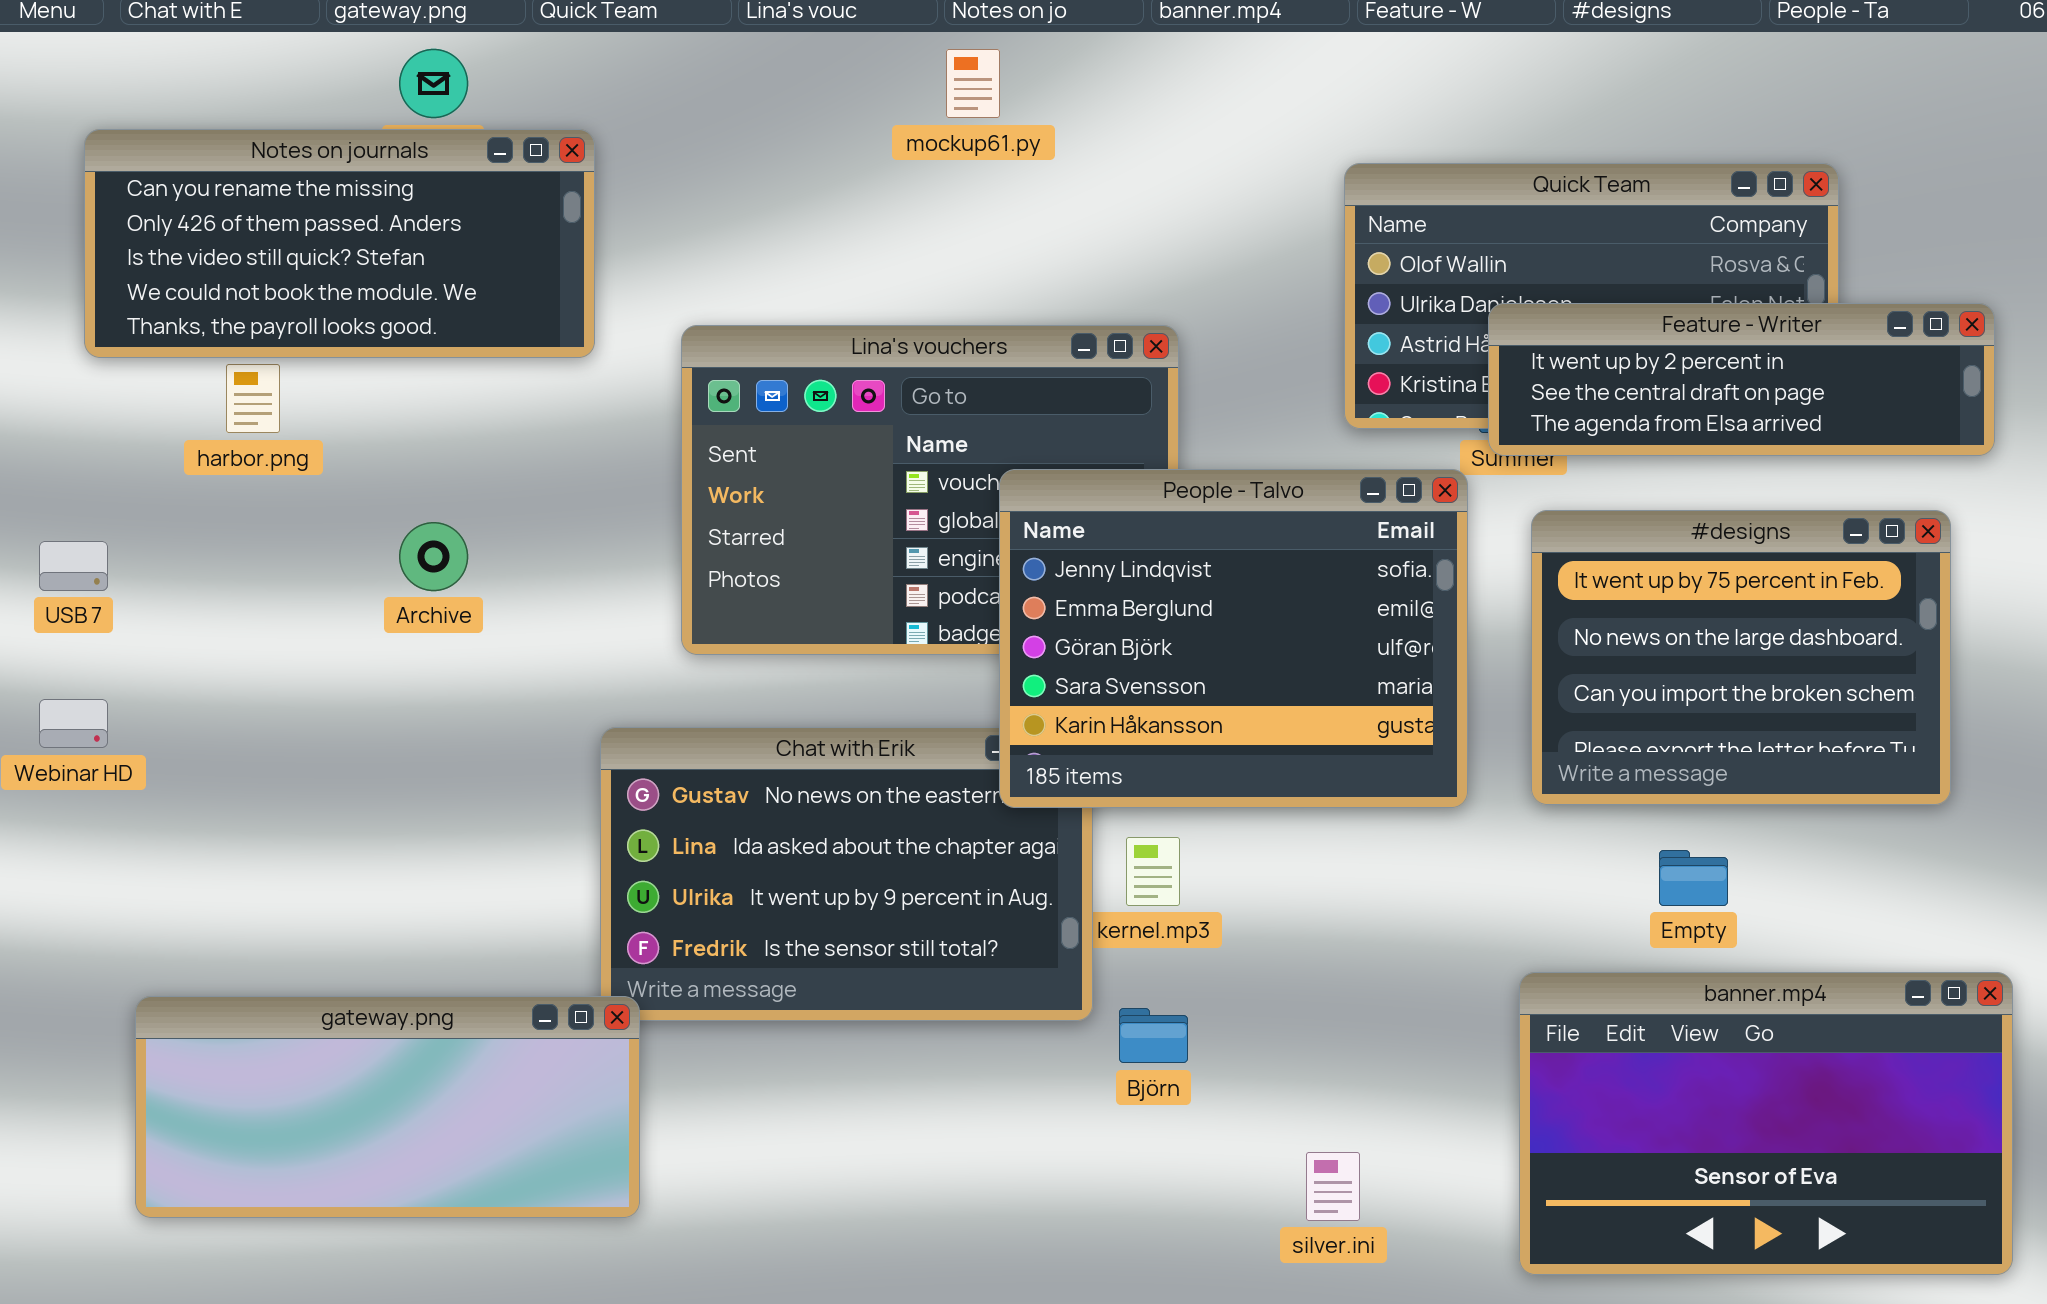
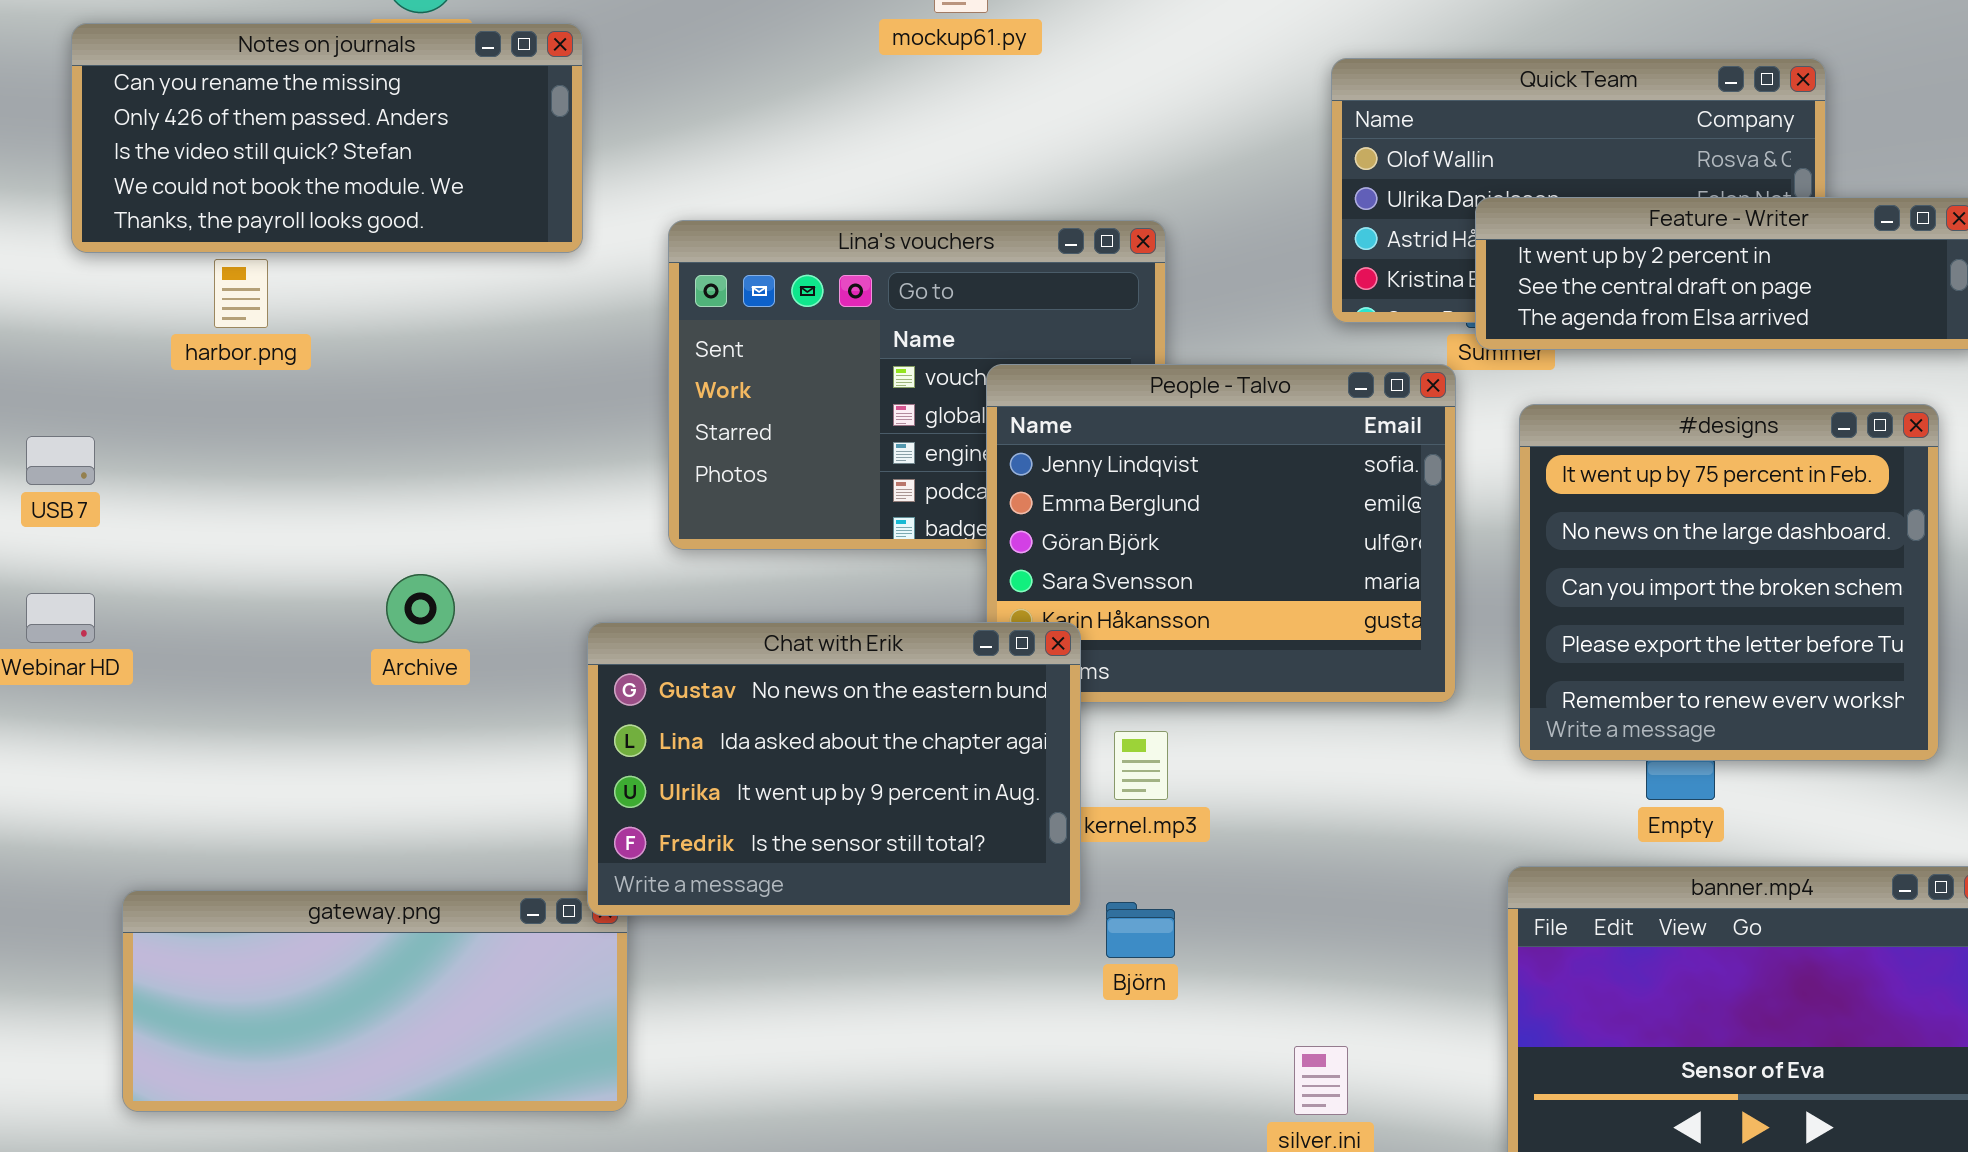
#designs: [1531,510,1951,805] -> [1519,404,1939,761], resized
Archive: [399,522,468,591] -> [386,574,455,643], moved
Chat with Erik: [600,727,1093,1021] -> [587,622,1081,916], raised

